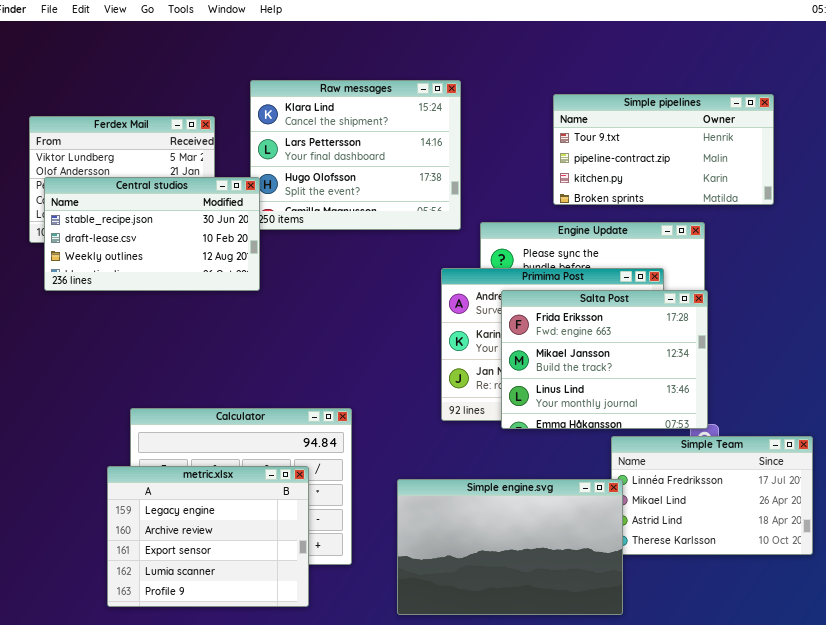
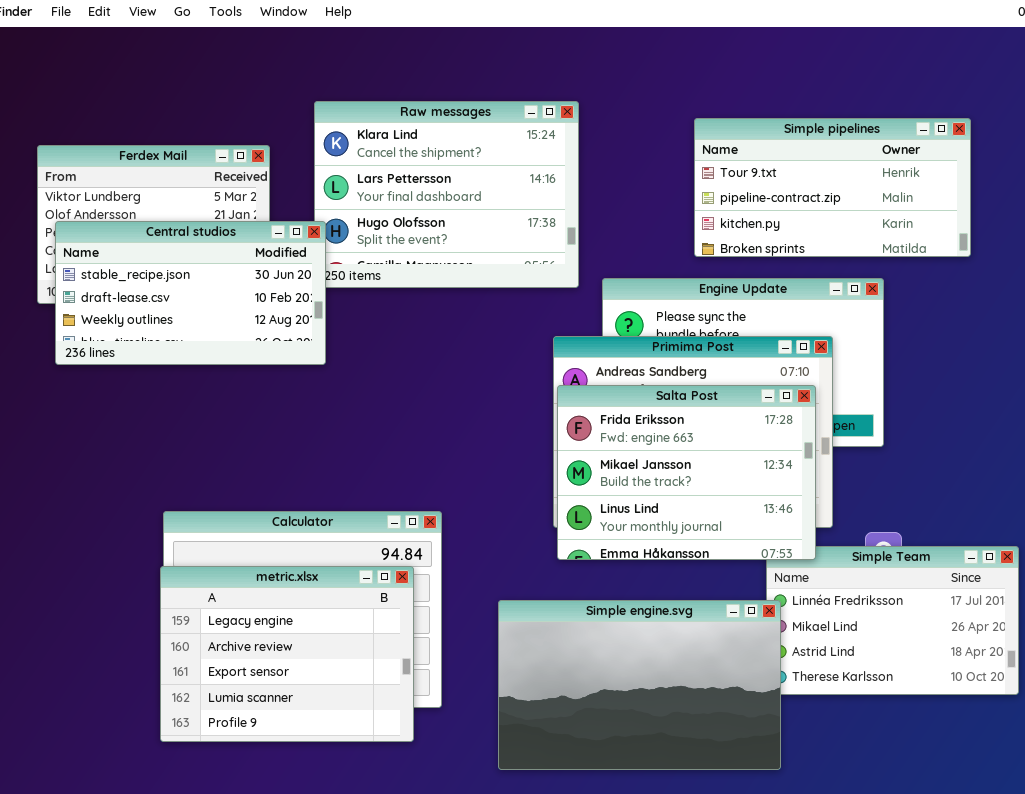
Salta Post: [501,290,708,429] -> [557,385,816,560], moved
metric.xlsx: [107,466,309,607] -> [160,566,414,742], moved

